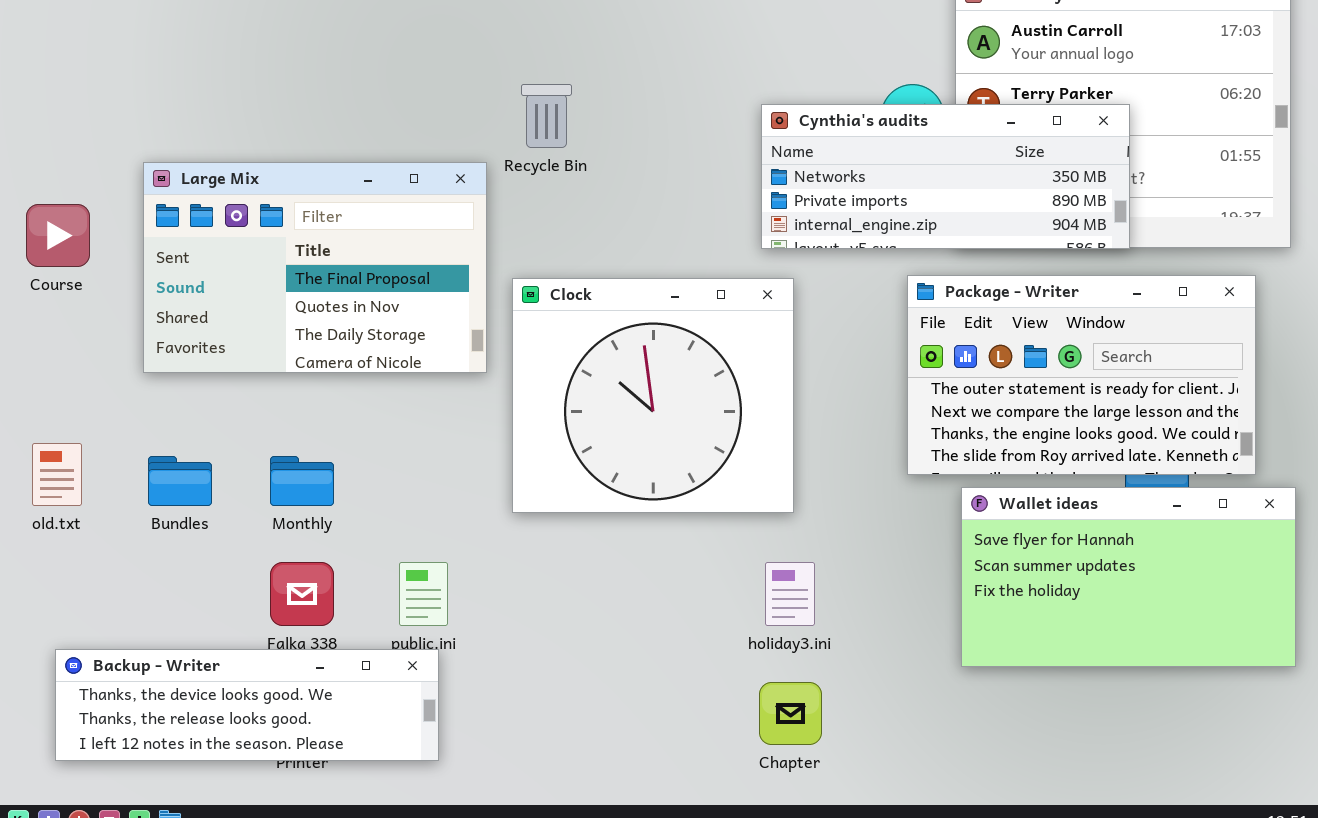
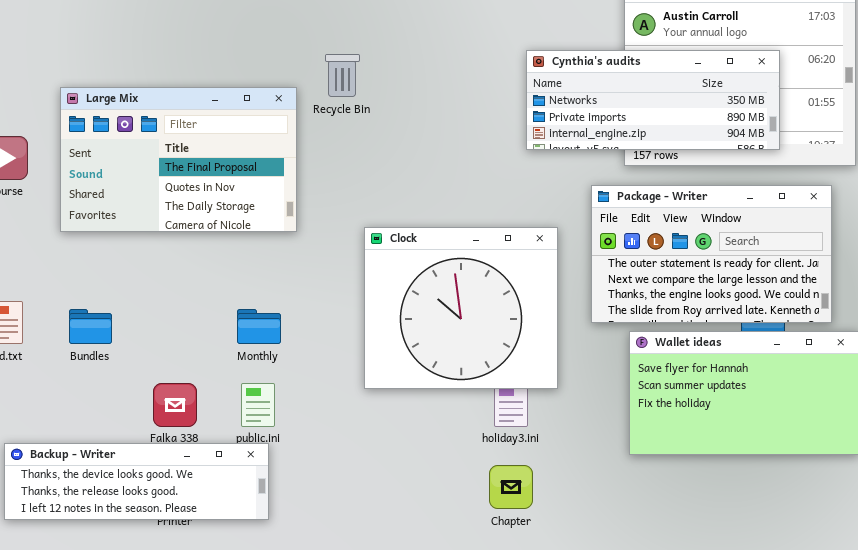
Cynthia's audits: [761,104,1130,249] -> [526,50,780,150], moved
Large Mix: [143,162,487,373] -> [60,87,297,232], moved
Clock: [512,278,794,513] -> [364,227,558,389], moved
Monthly: [270,456,334,506] -> [237,309,281,344], moved

